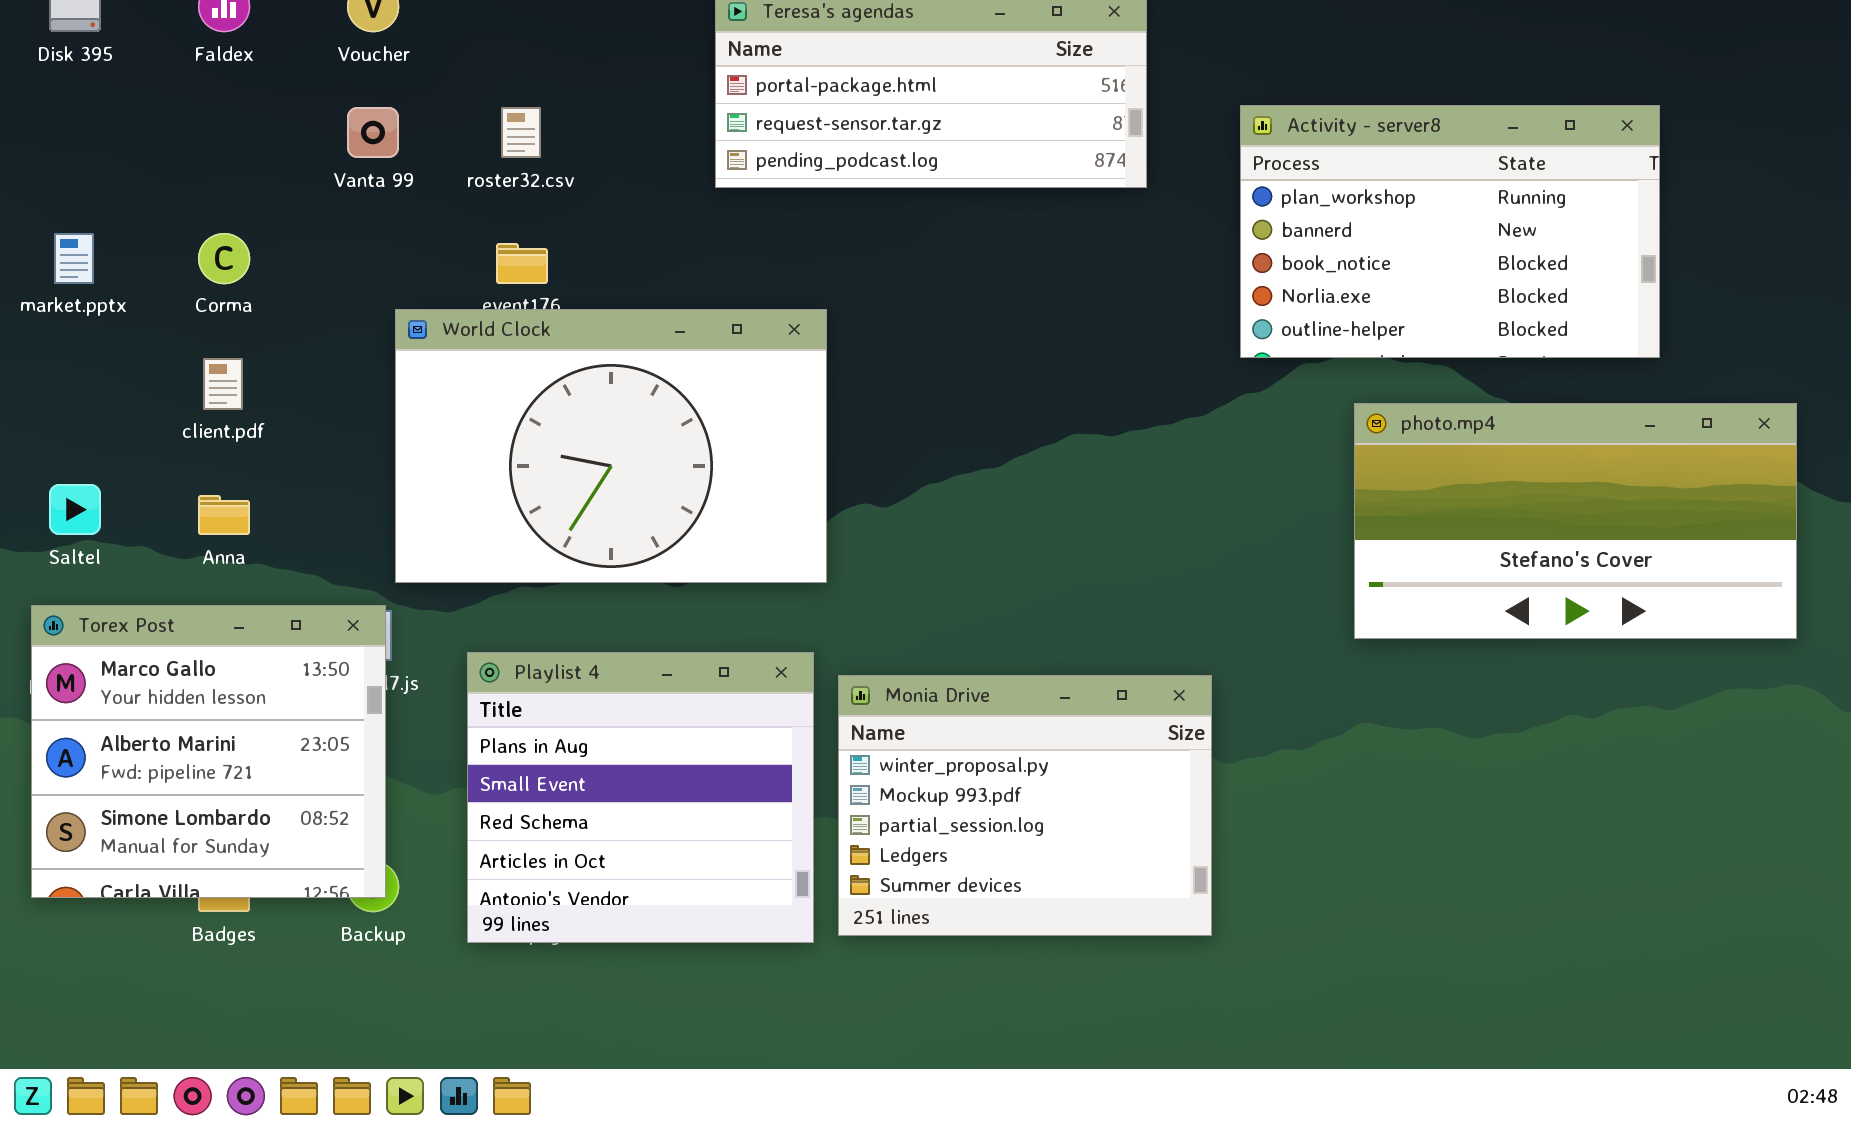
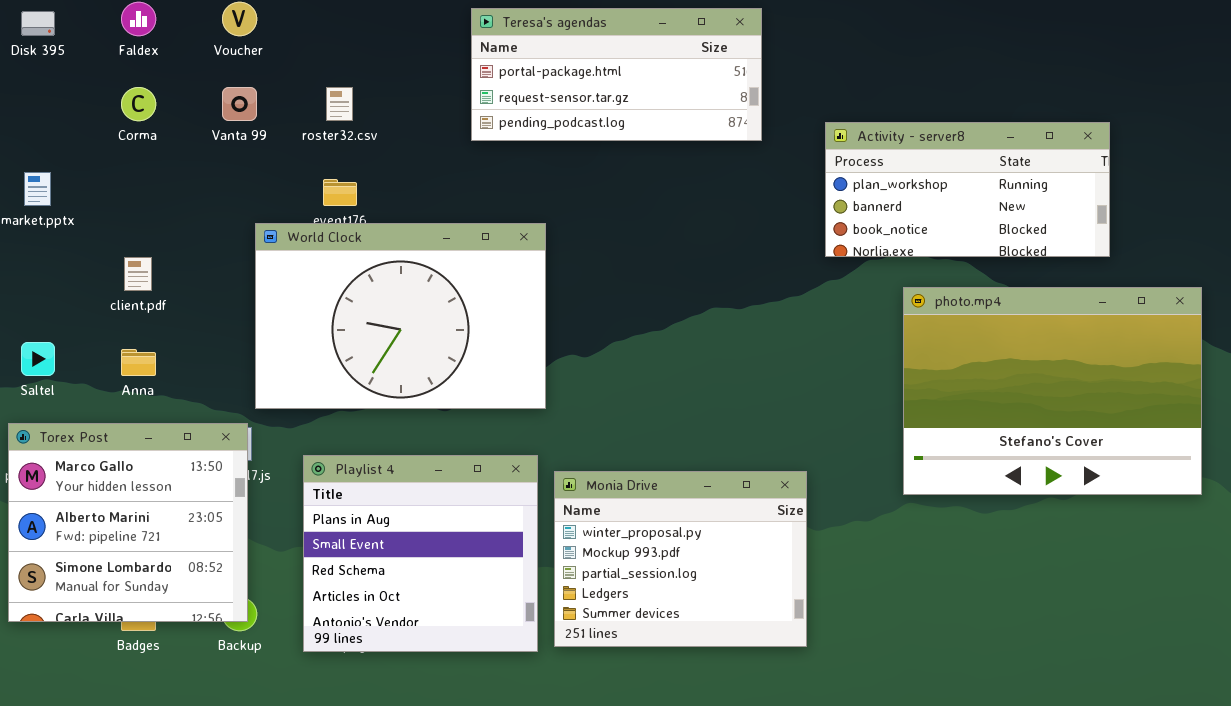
Activity - server8: [1240,105,1660,358] -> [825,122,1110,257], resized
Corma: [198,233,250,284] -> [121,87,156,121], moved
photo.mp4: [1354,403,1797,639] -> [903,287,1202,495], resized

